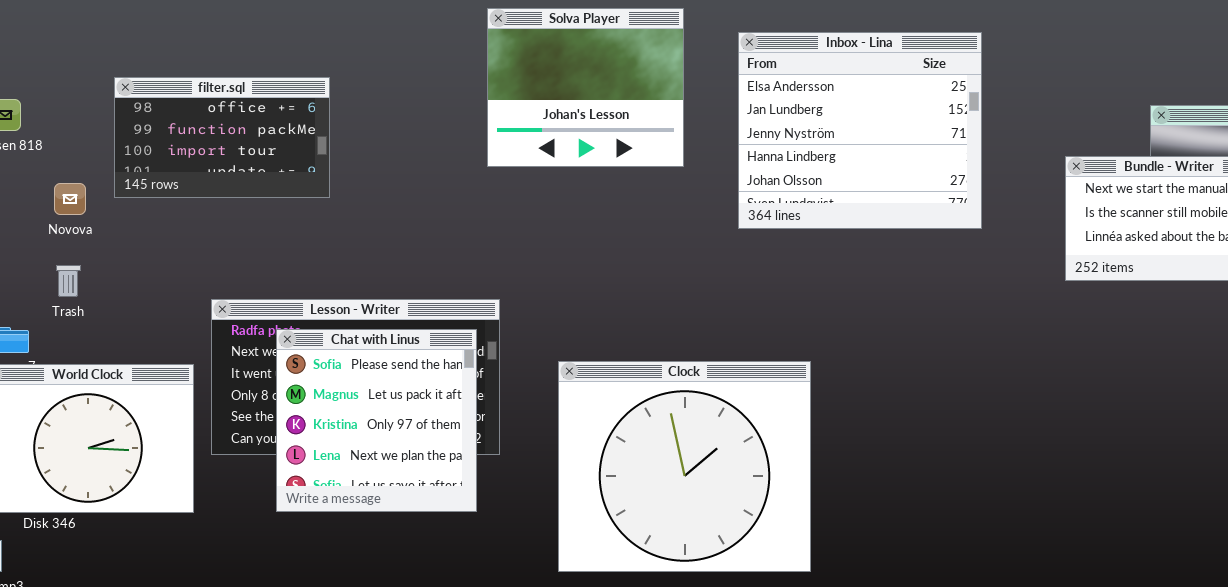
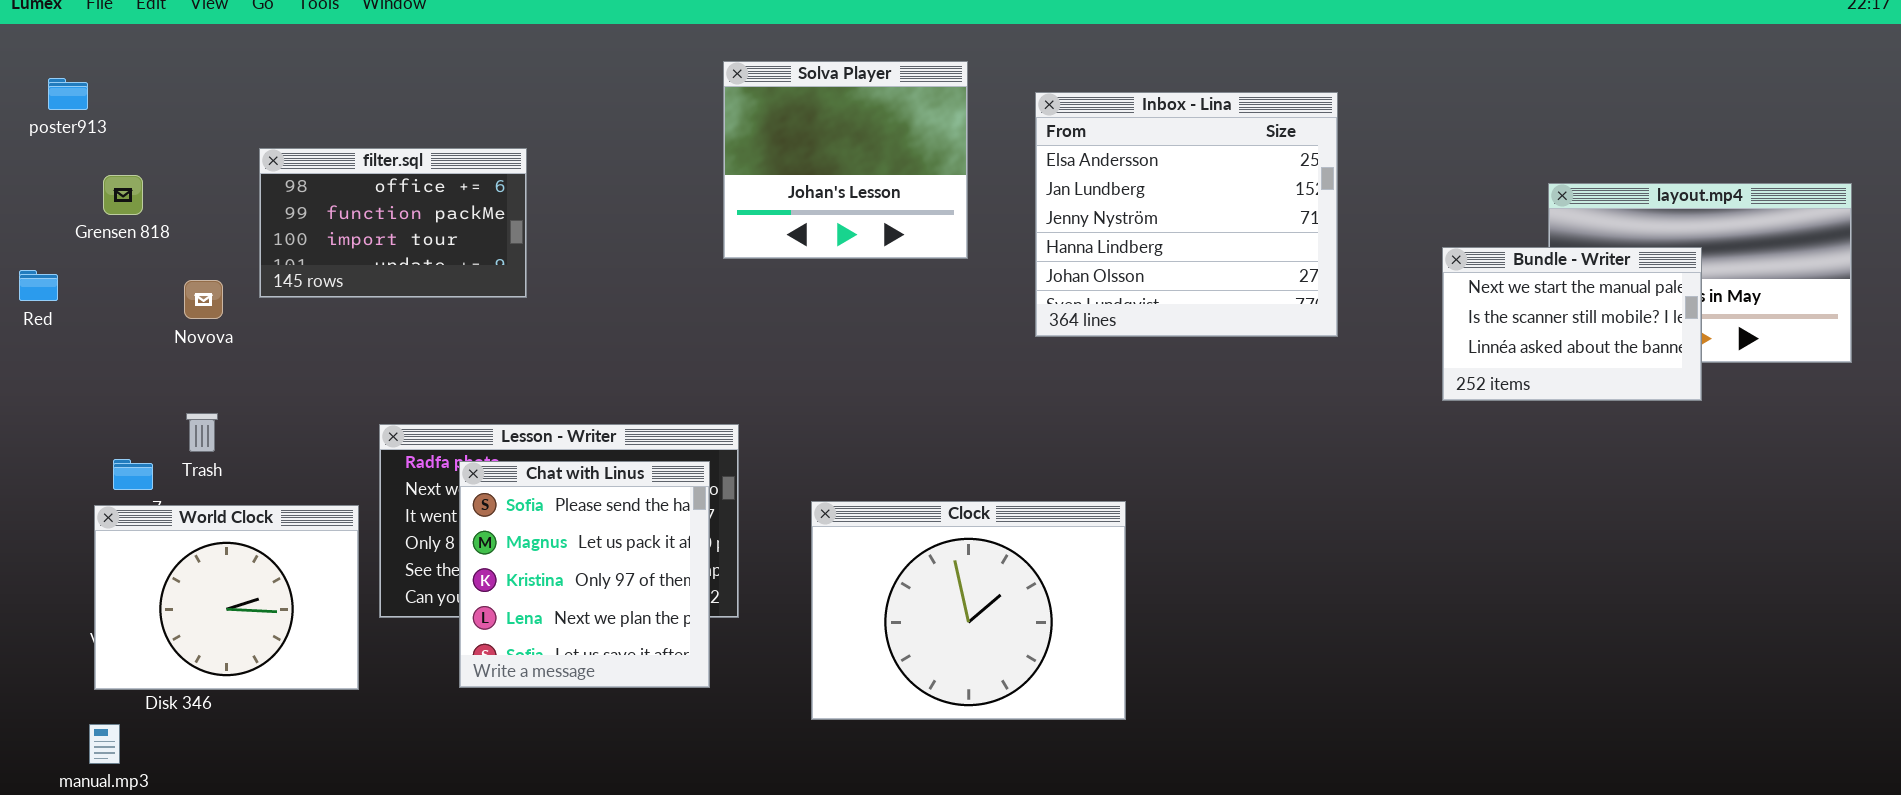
Trash: [56,265,81,297] -> [186,413,218,452], moved
Clock: [558,361,811,572] -> [811,501,1126,720], resized

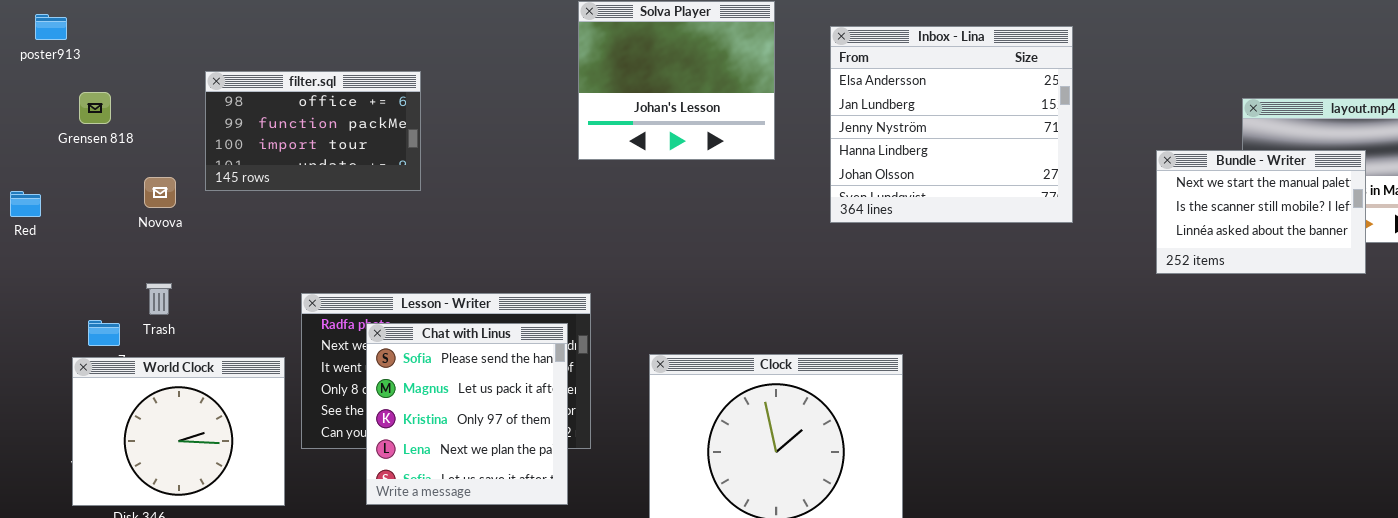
Red: [19,270,58,301] -> [10,191,41,217], moved

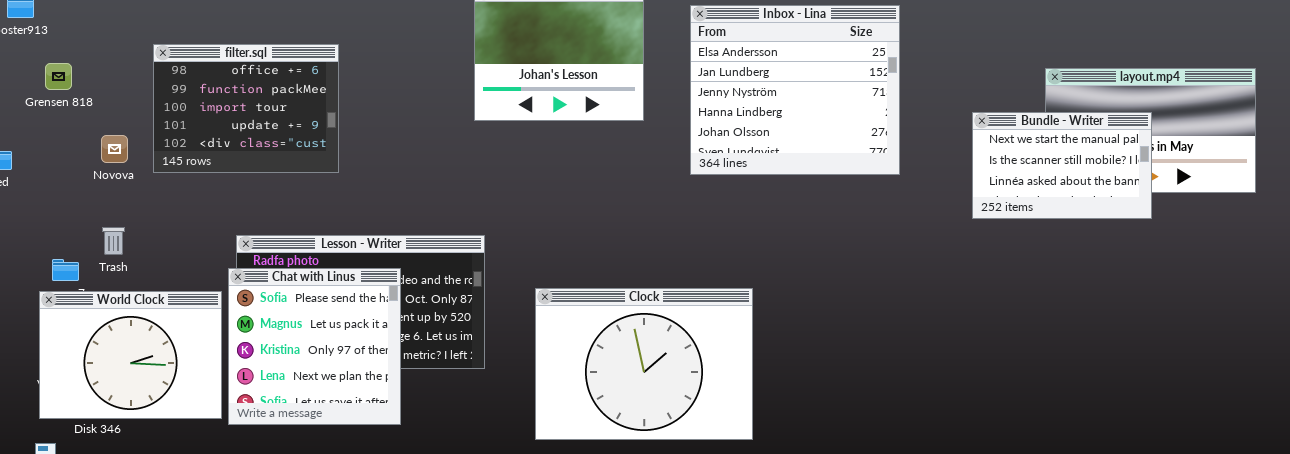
filter.sql: [205,71,421,191] -> [153,44,339,173], resized
Chat with Linus: [366,323,568,505] -> [228,268,401,425], moved

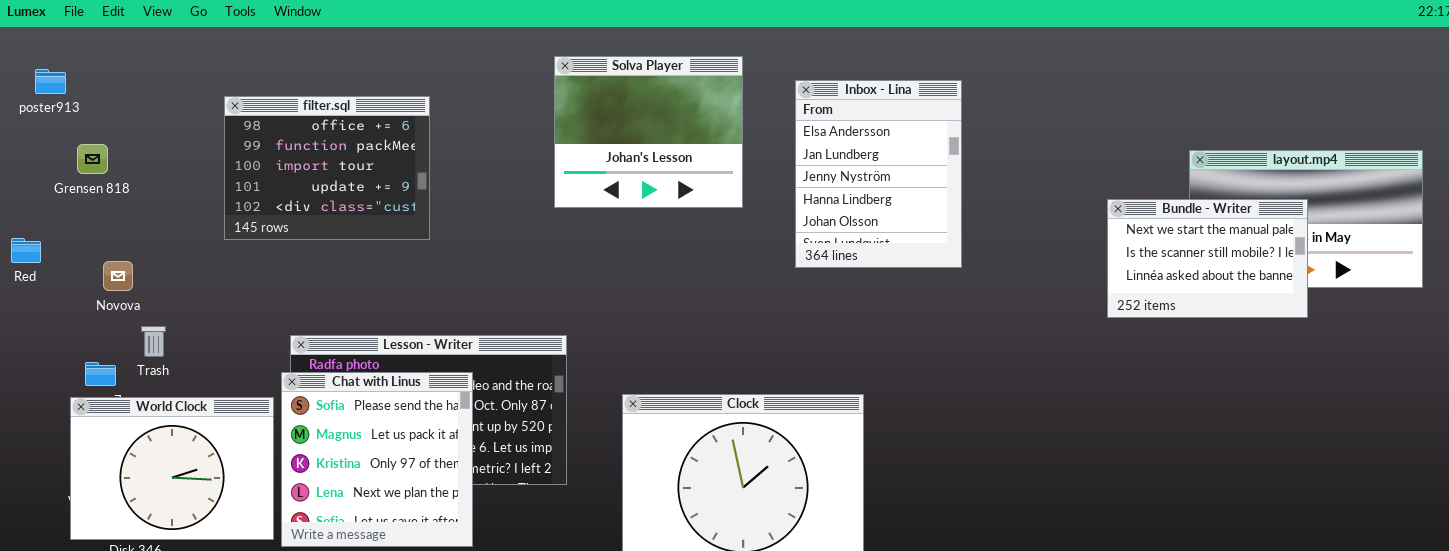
Inbox - Lina: [690,5,900,175] -> [795,80,962,268], resized
filter.sql: [153,44,339,173] -> [224,96,430,240], moved
Novova: [101,135,128,163] -> [103,261,133,291], moved

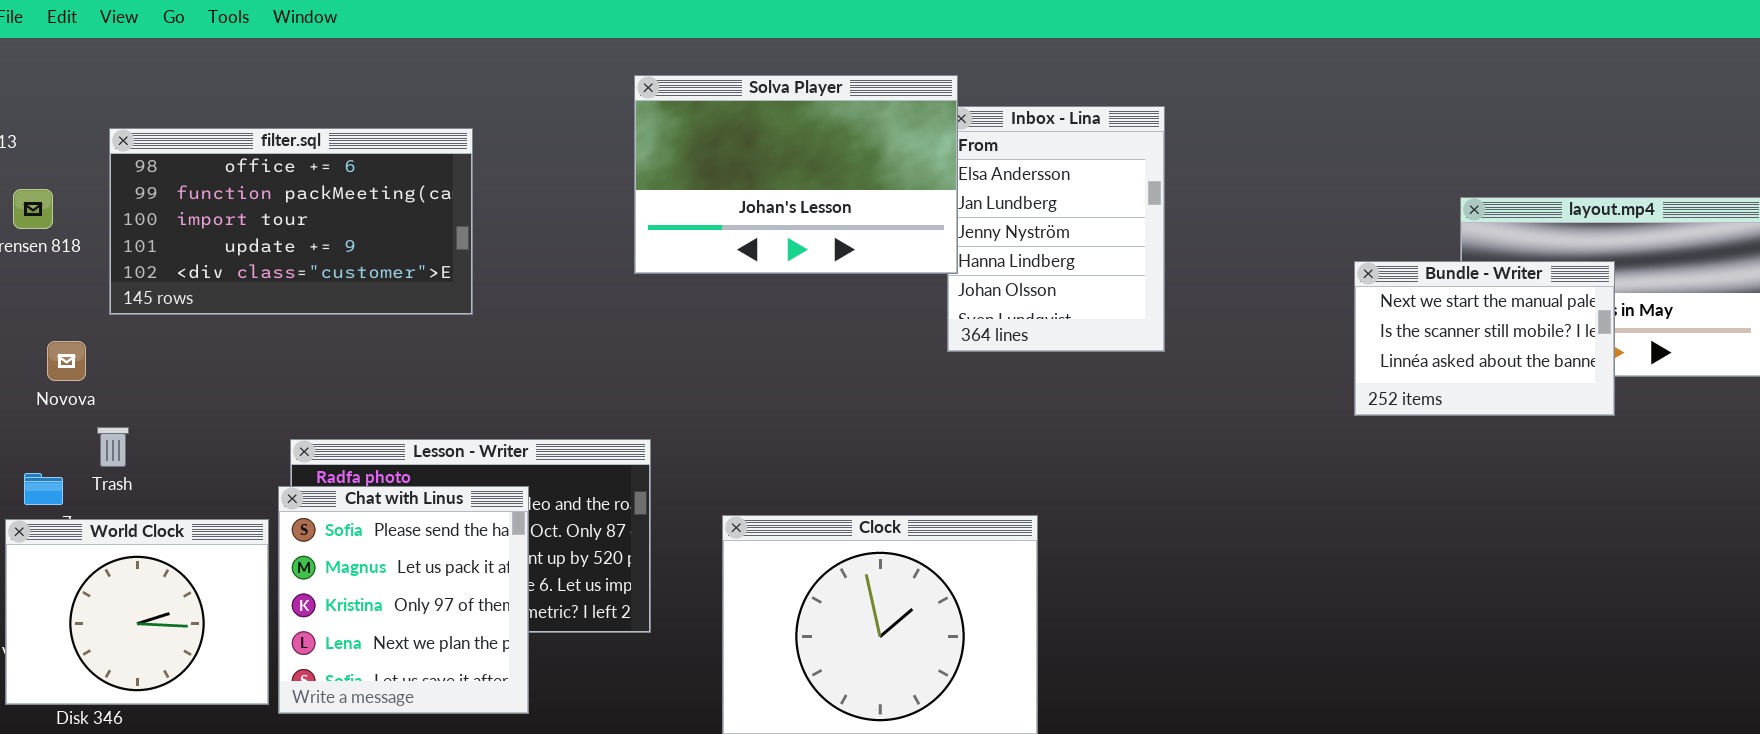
Solva Player: [554,56,743,208] -> [634,75,958,274], resized
filter.sql: [224,96,430,240] -> [109,128,473,315], resized

